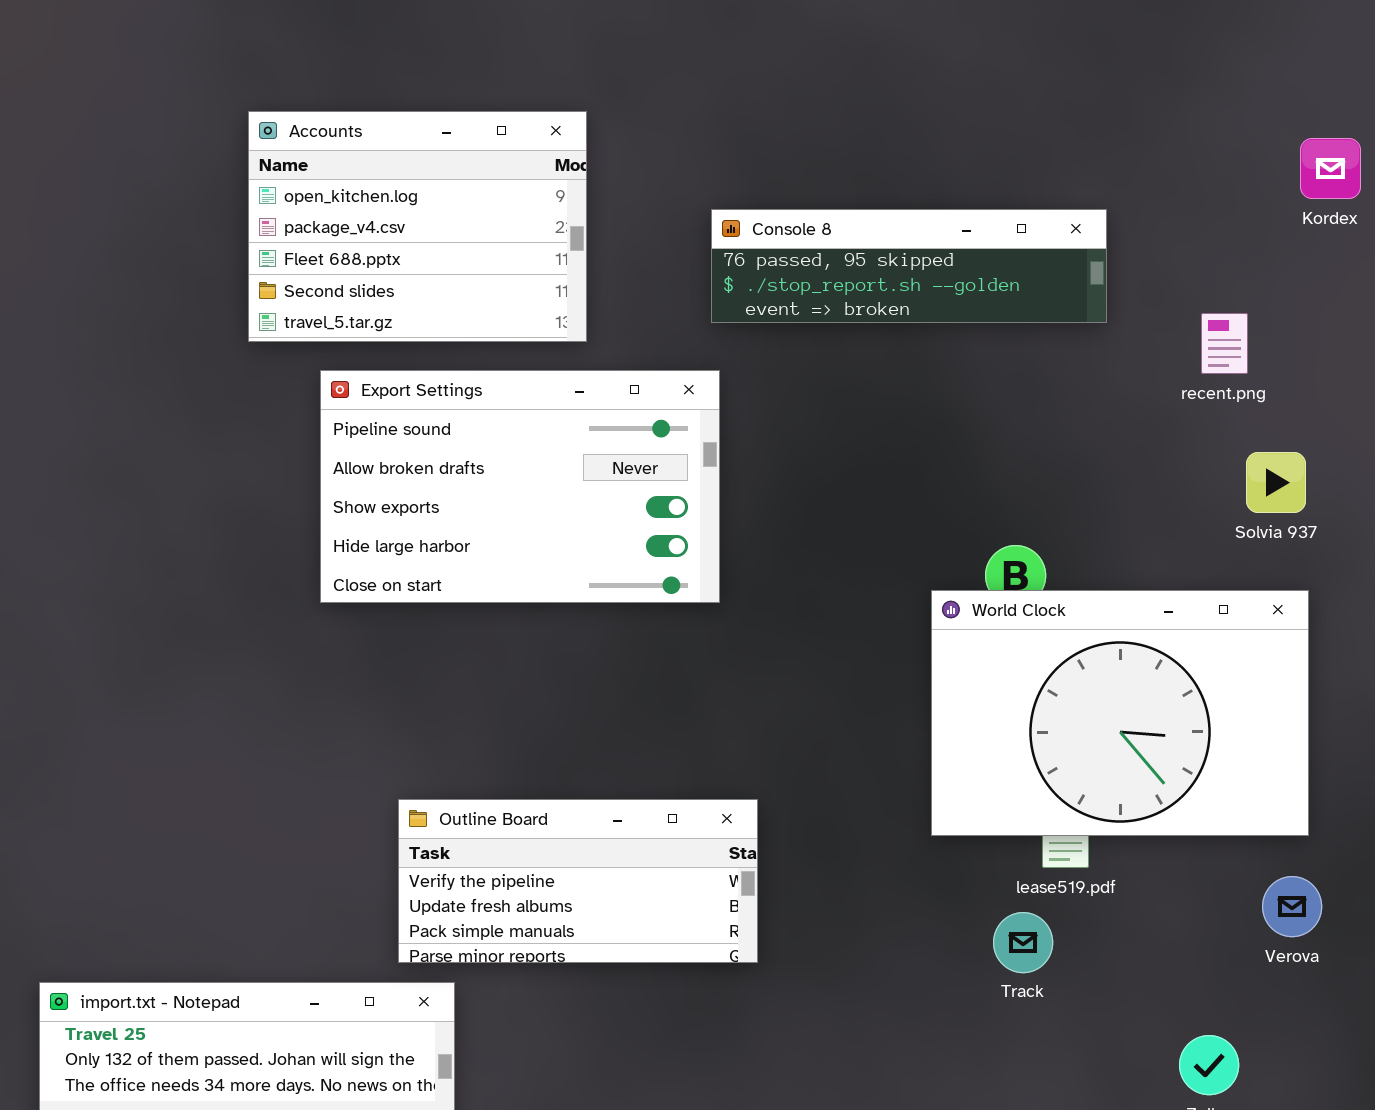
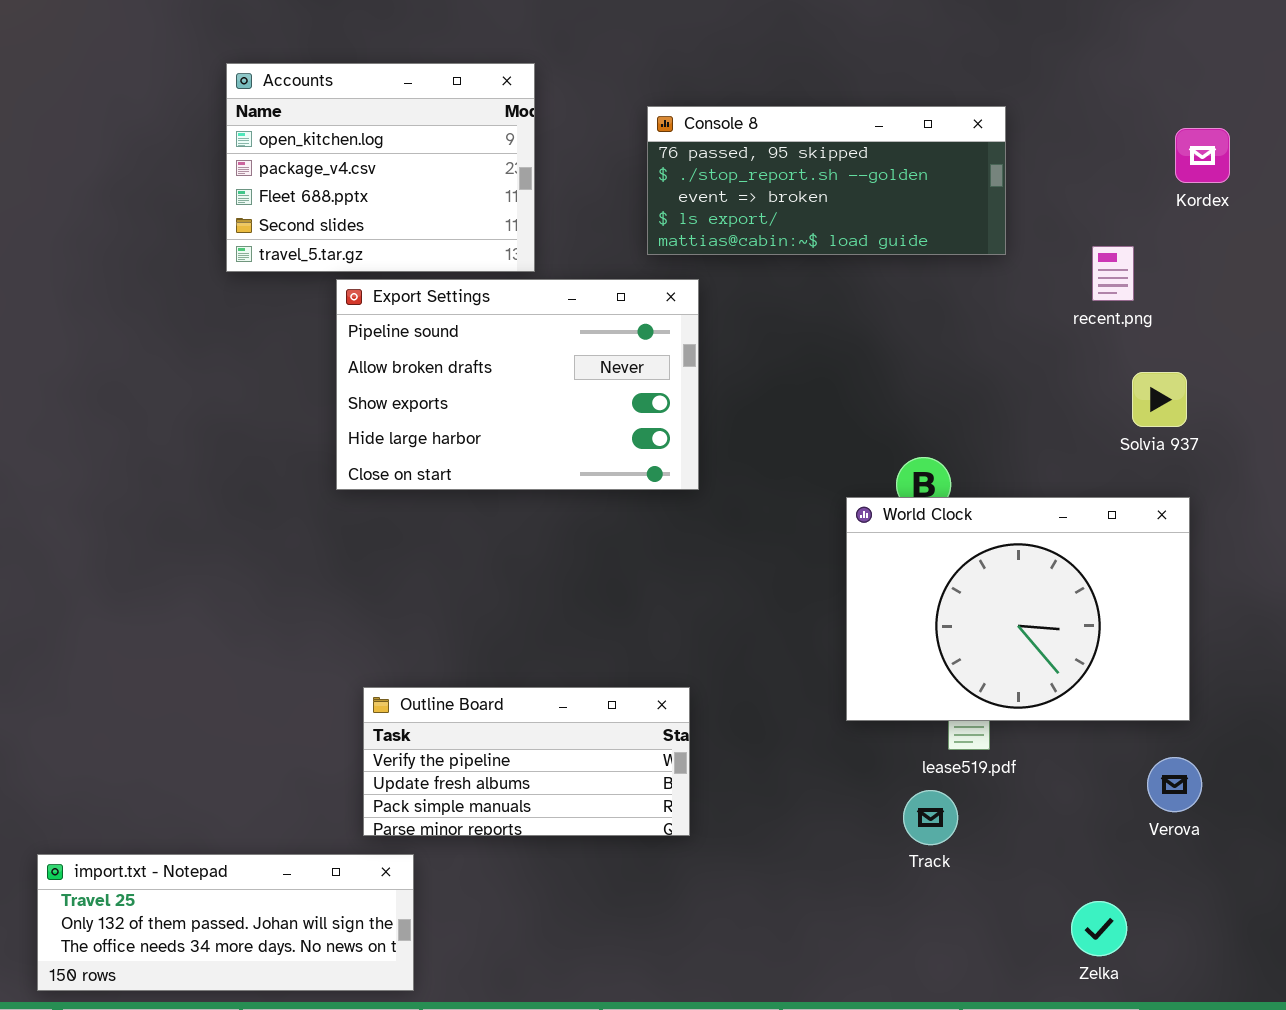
Kordex: [1300,138,1361,199] -> [1175,128,1230,183], moved
Console 8: [711,209,1107,323] -> [647,106,1006,255], resized
Export Settings: [320,370,720,603] -> [336,279,699,490], moved

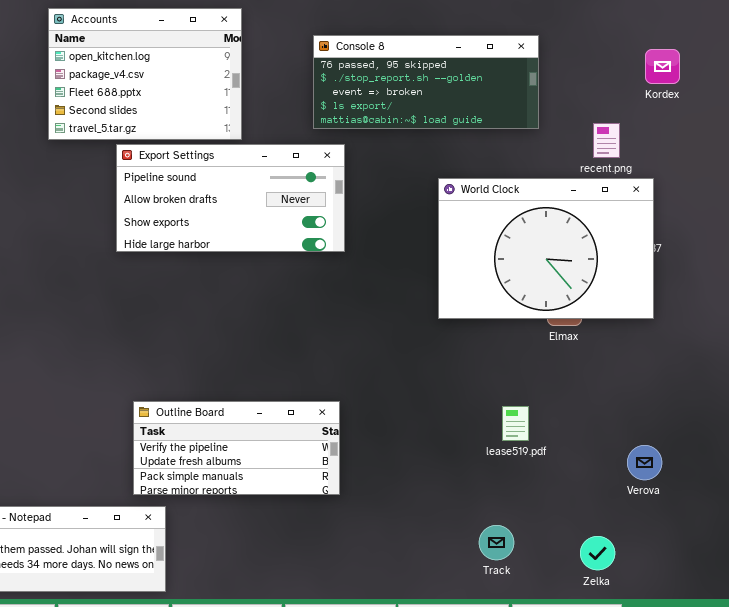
Export Settings: [336,279,699,490] -> [116,144,345,252], resized
World Clock: [846,497,1190,721] -> [438,178,654,319], moved
Track: [903,790,958,845] -> [479,525,514,560], moved

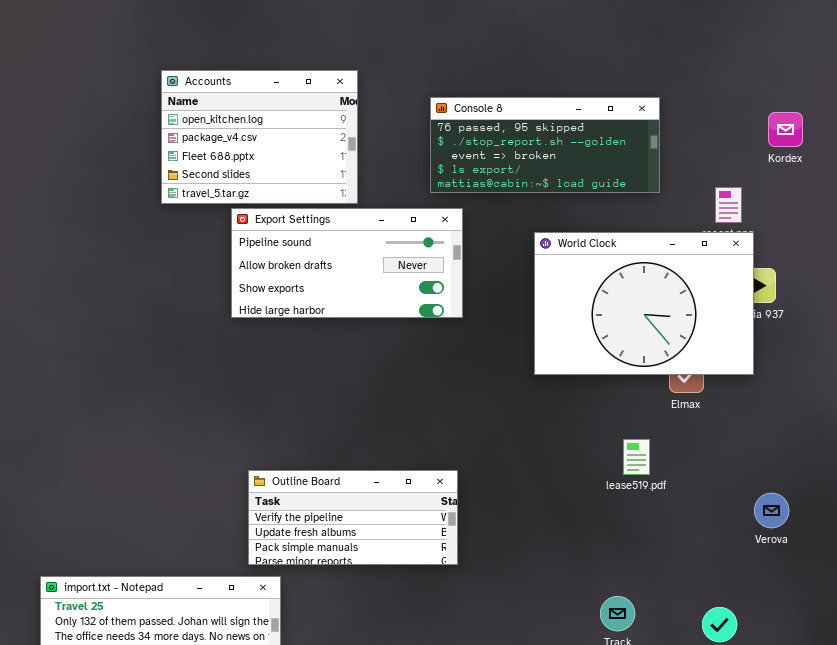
World Clock: [438,178,654,319] -> [534,232,754,375], moved
lease519.pdf: [502,406,529,441] -> [623,439,650,475], moved
Verova: [627,445,662,480] -> [754,493,789,528], moved

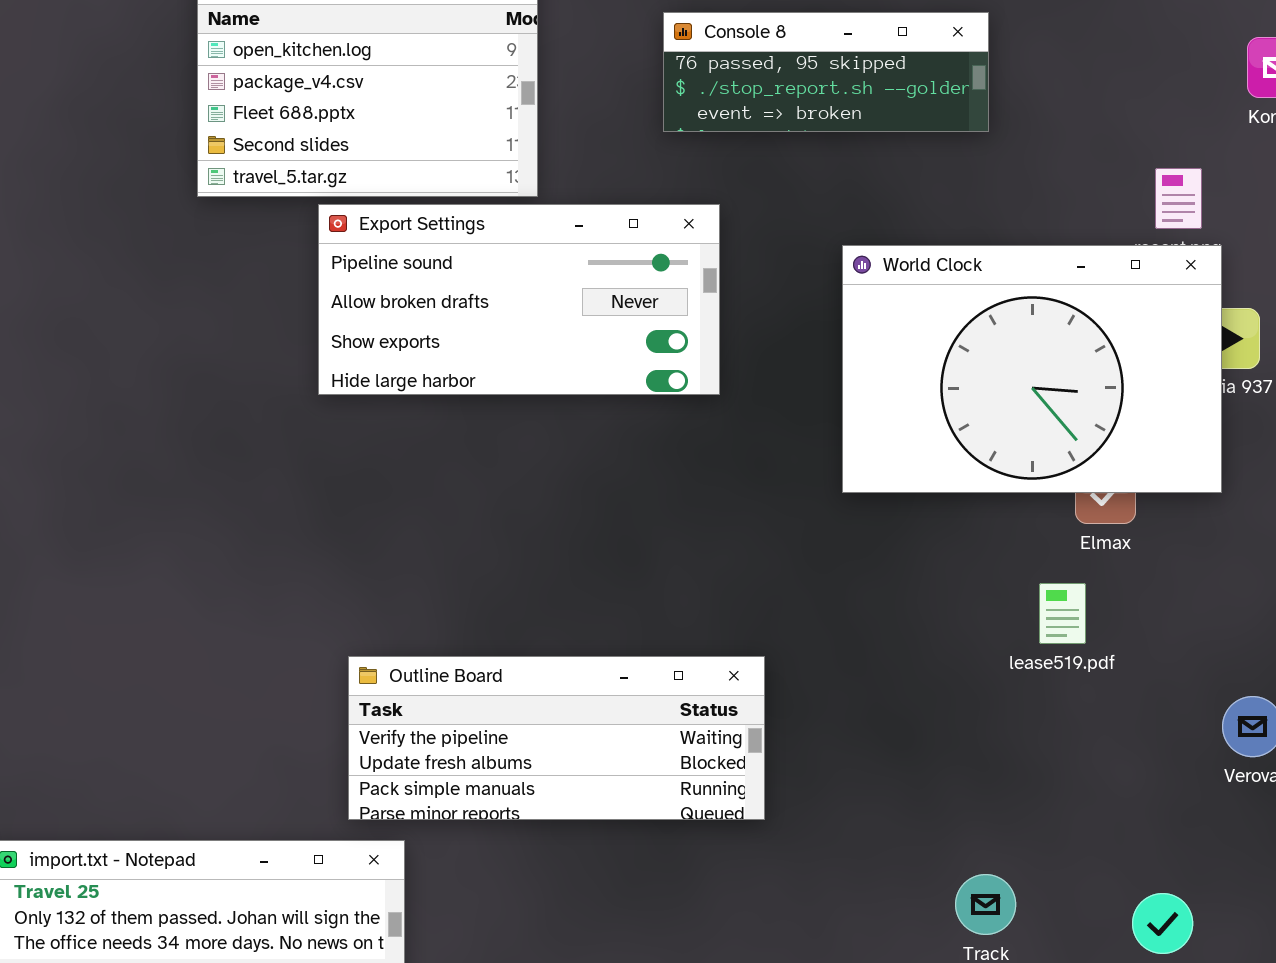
Console 8: [430,97,660,193] -> [663,12,989,132], resized
lease519.pdf: [623,439,650,475] -> [1039,583,1086,644], moved
Outline Board: [248,470,458,565] -> [348,656,765,820], resized

